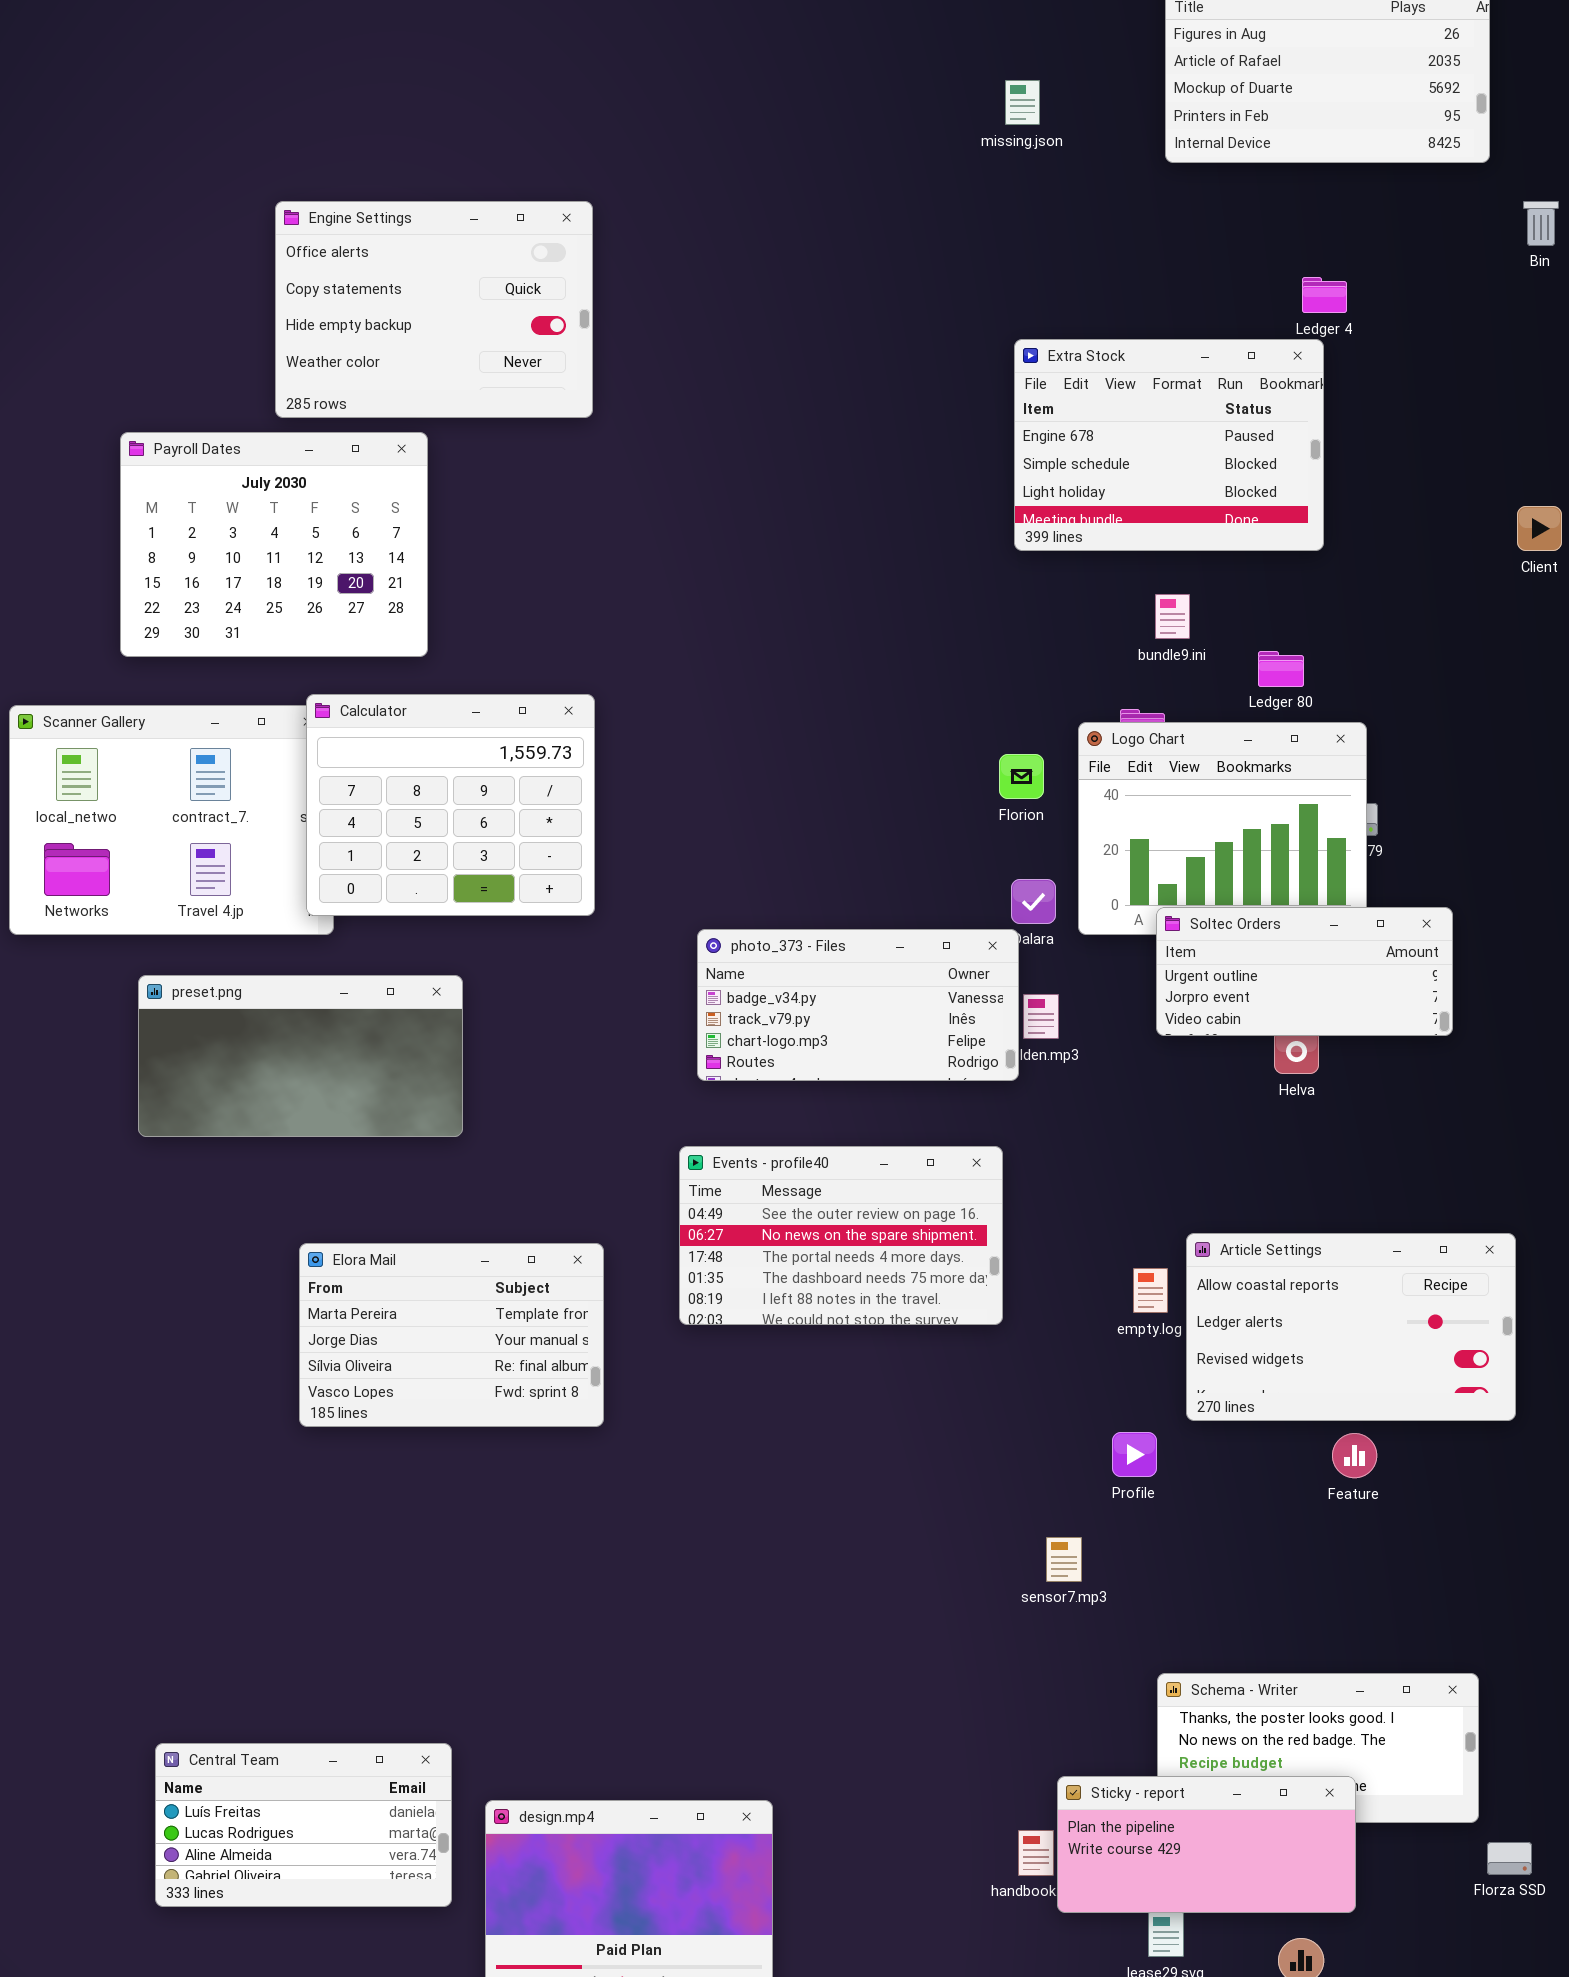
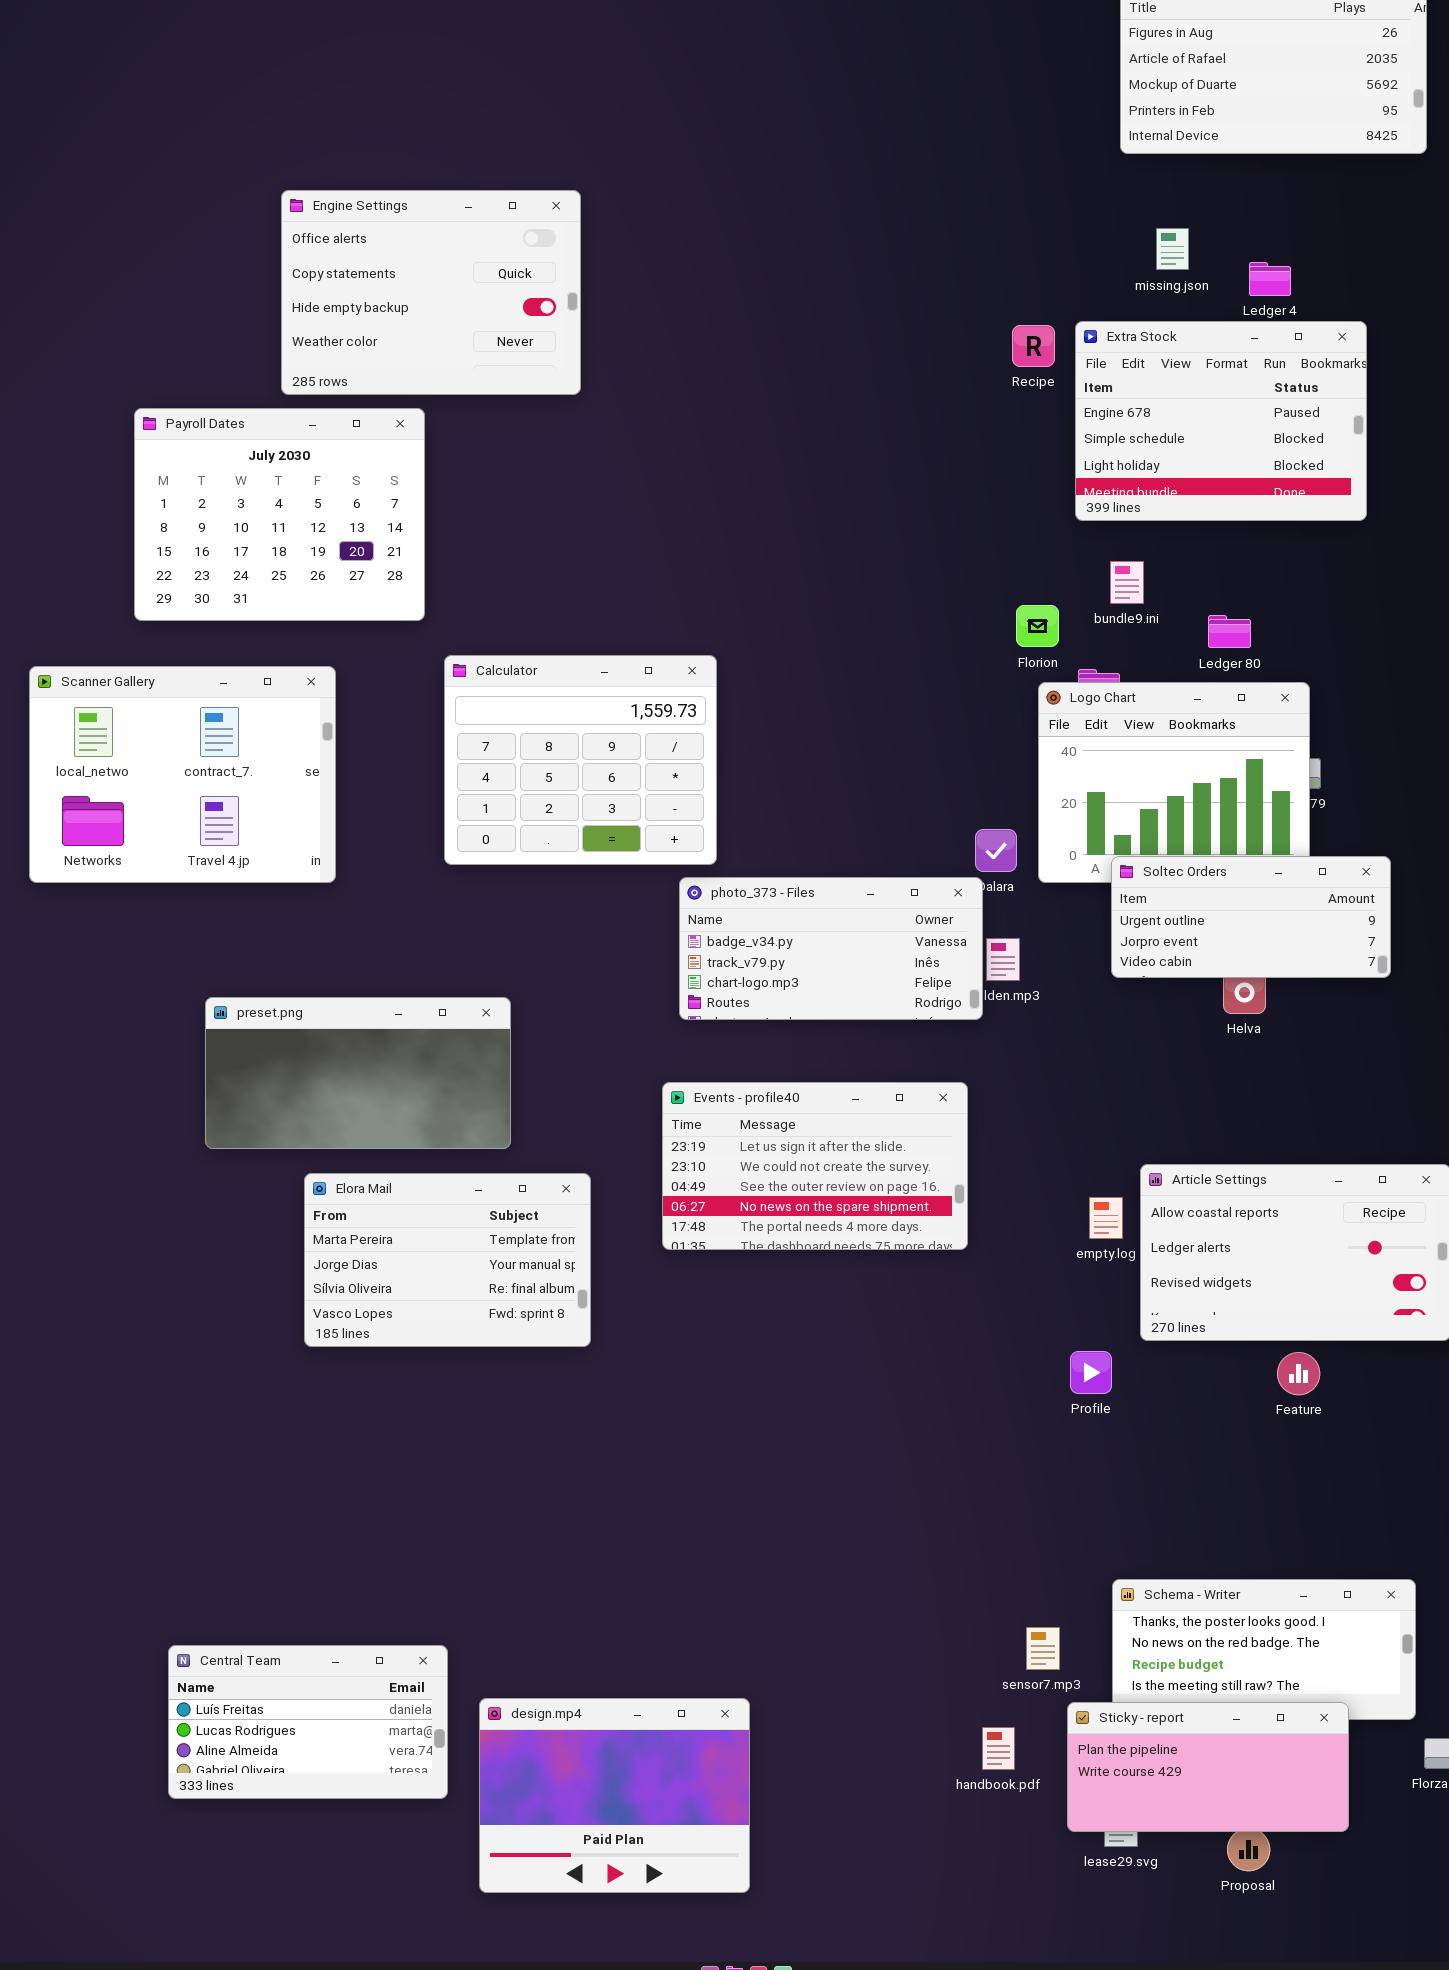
missing.json: [1005,80,1040,125] -> [1156,228,1189,270], moved
Extra Stock: [1014,339,1324,551] -> [1075,321,1367,521], moved
Calculator: [306,694,595,916] -> [444,655,717,865], moved
Florion: [999,754,1044,799] -> [1016,605,1059,647], moved
preset.png: [138,975,463,1137] -> [205,997,511,1149], moved
Events - profile40: [679,1146,1003,1325] -> [662,1082,968,1250], scrolled up 2 rows
sensor7.mp3: [1046,1537,1082,1582] -> [1026,1627,1060,1670], moved
Sticky - report: [1057,1776,1356,1913] -> [1067,1702,1349,1832], moved

